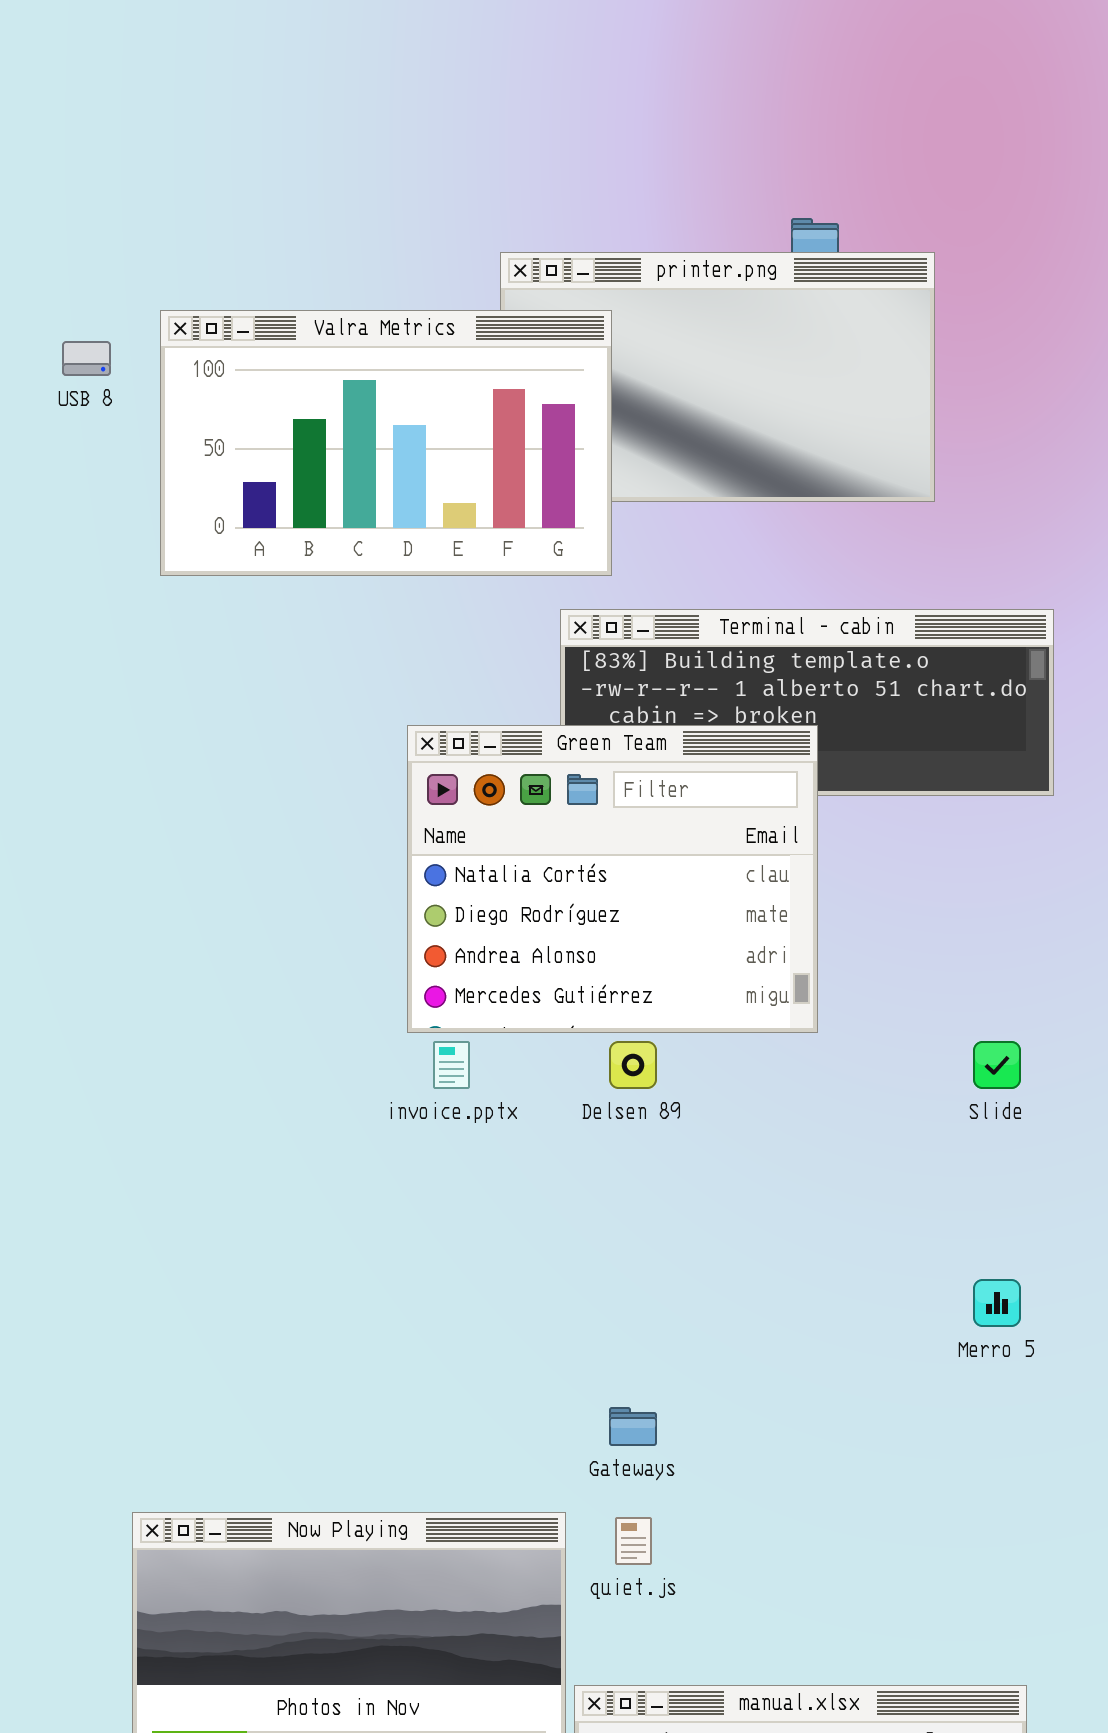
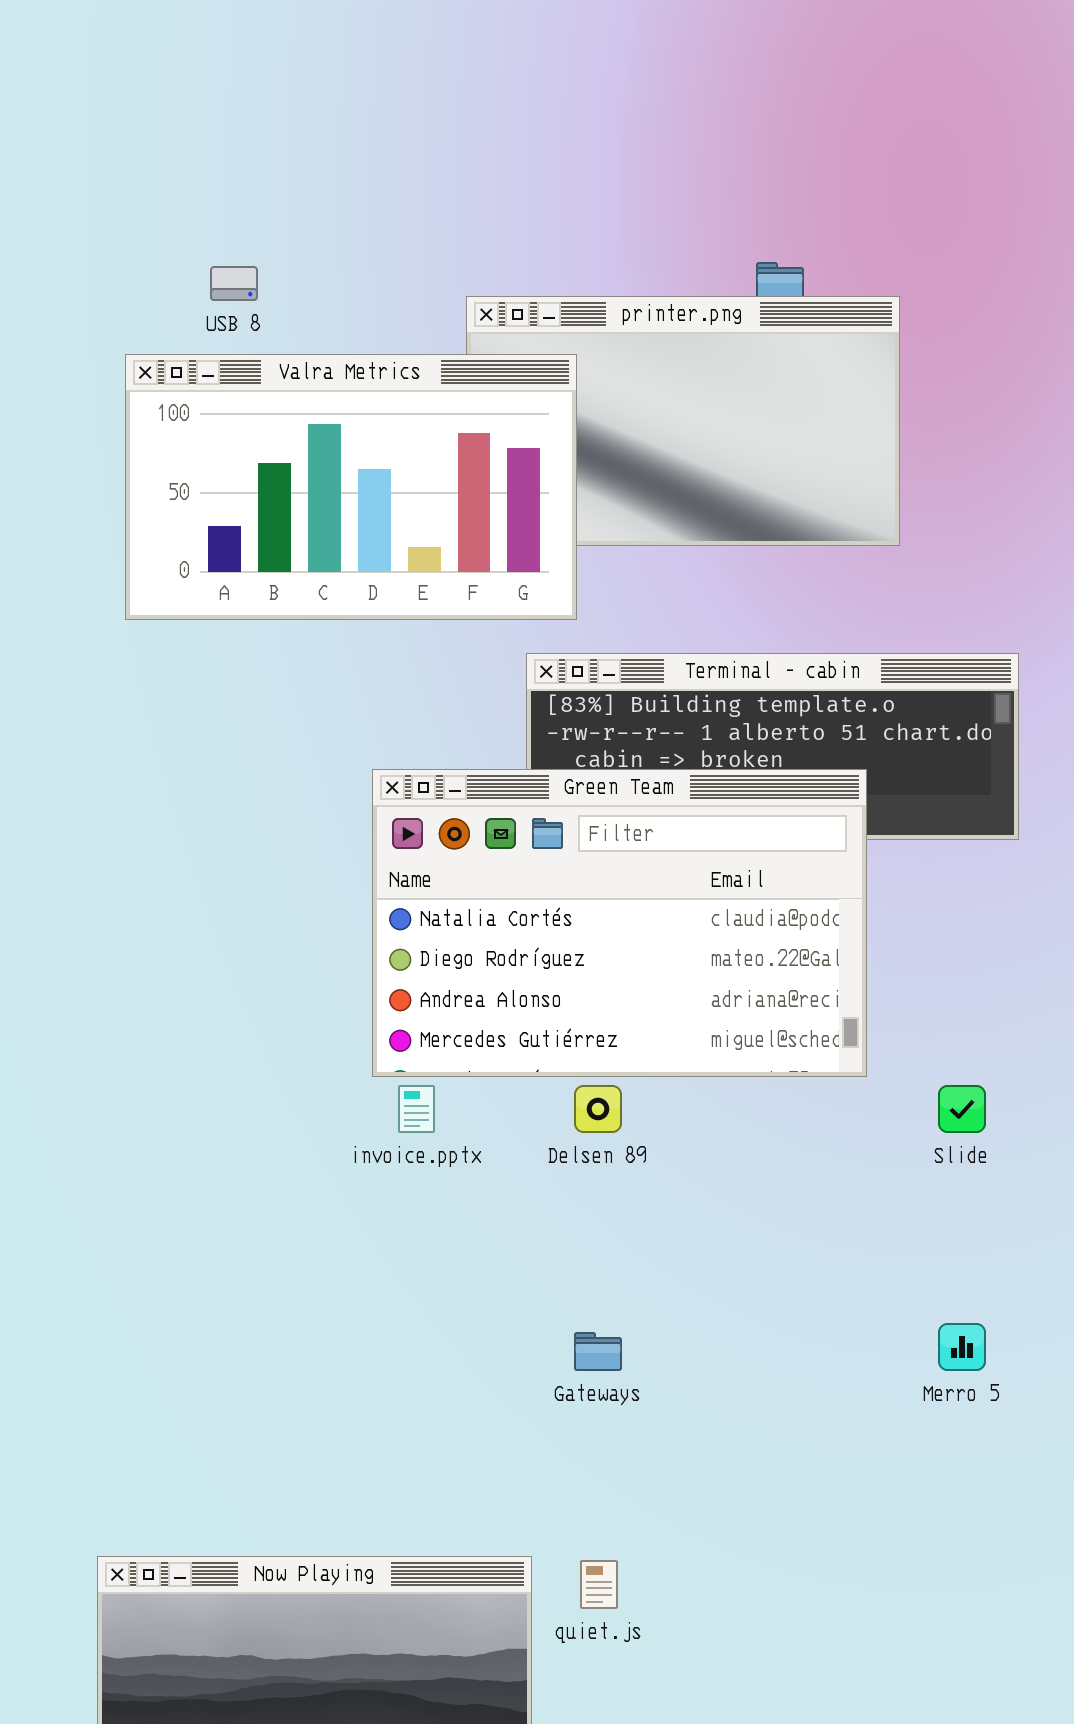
USB 8: [62,341,111,376] -> [210,266,258,301], moved
Green Team: [407,725,818,1033] -> [372,769,867,1077], resized
Gateways: [609,1407,657,1446] -> [574,1332,622,1371], moved

